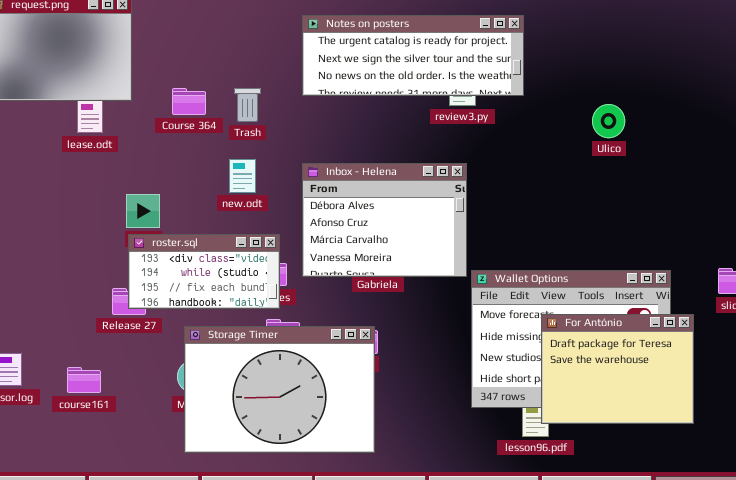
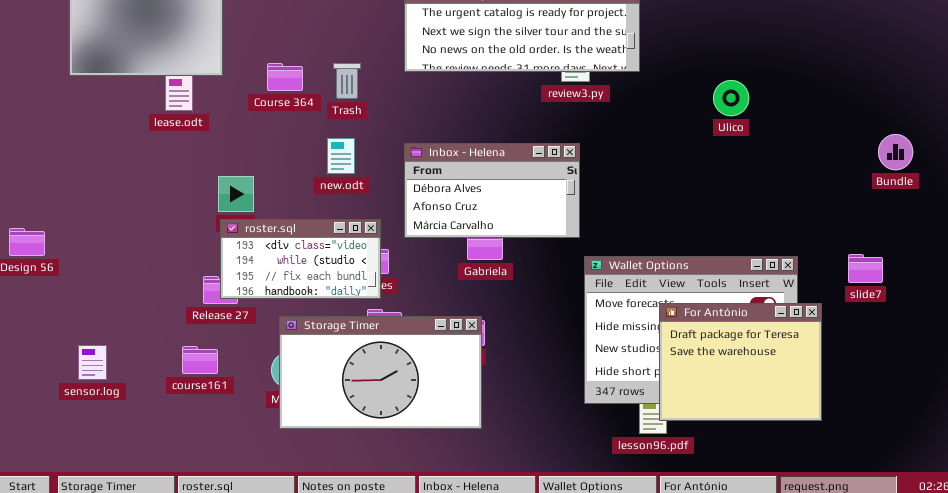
Inbox - Helena: [302,163,467,277] -> [404,143,580,238], resized
Storage Timer: [184,326,375,453] -> [279,316,482,429], resized
course161: [67,367,101,393] -> [182,346,218,374], moved

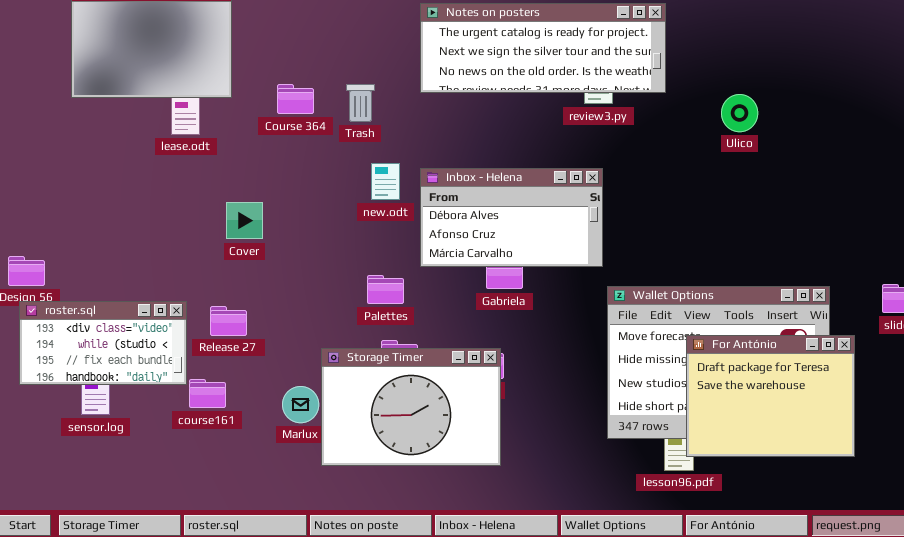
Ulico: [713,80,749,116] -> [721,94,758,132], moved
new.odt: [327,138,355,174] -> [371,163,400,200], moved
roster.sql: [220,219,381,299] -> [19,301,187,385], moved
Storage Timer: [279,316,482,429] -> [321,348,501,466], resized

